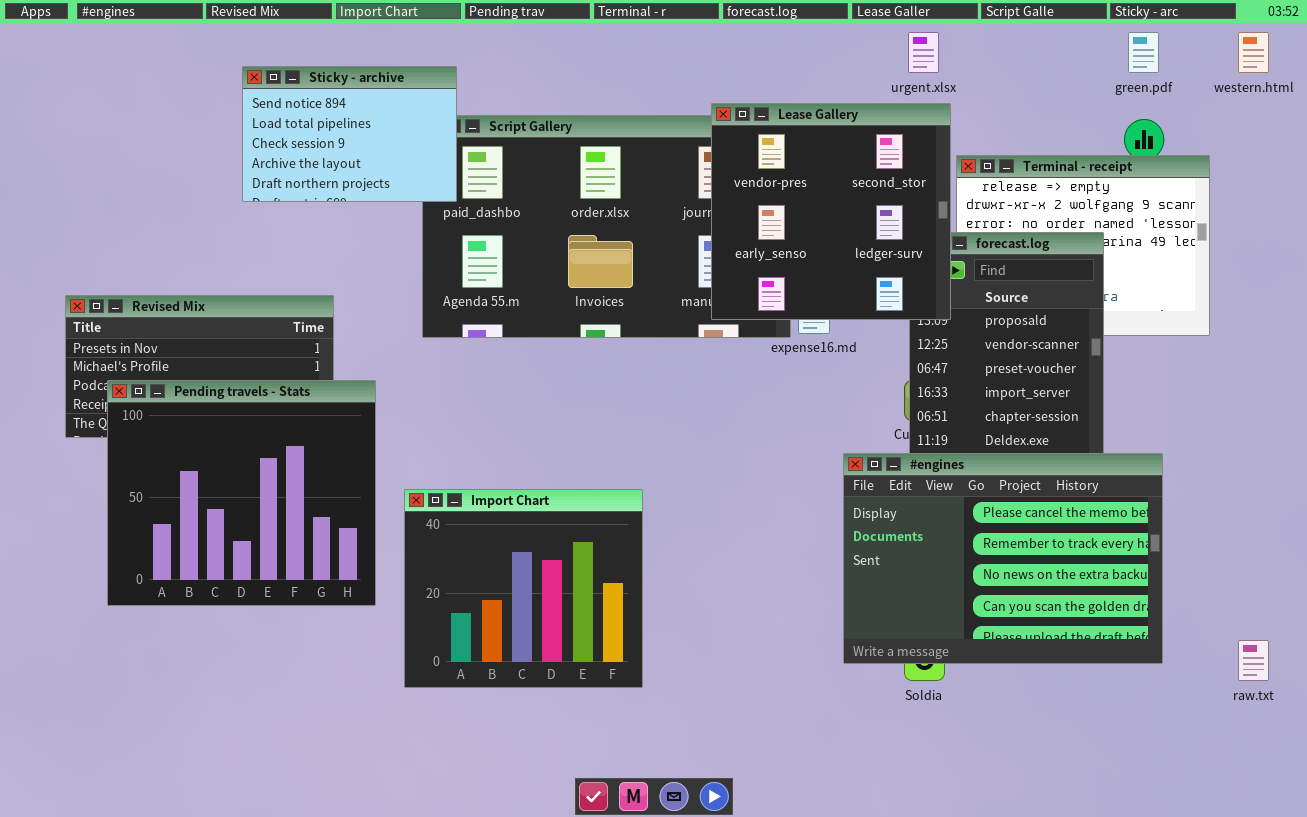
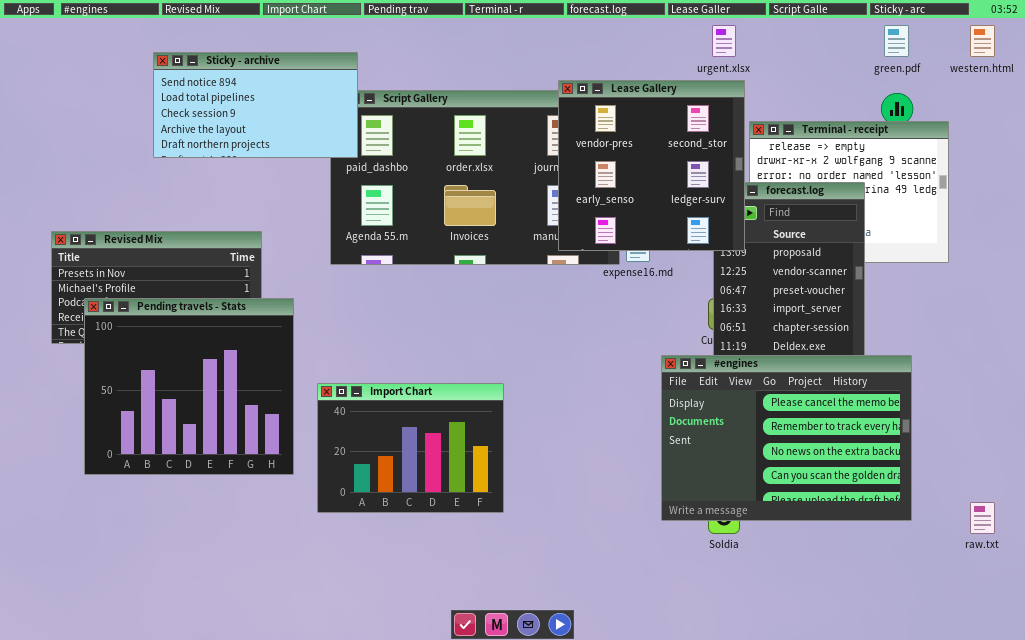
Sticky - archive: [242,66,457,202] -> [153,52,358,158], resized
Import Chart: [404,489,643,688] -> [317,383,504,513], resized

